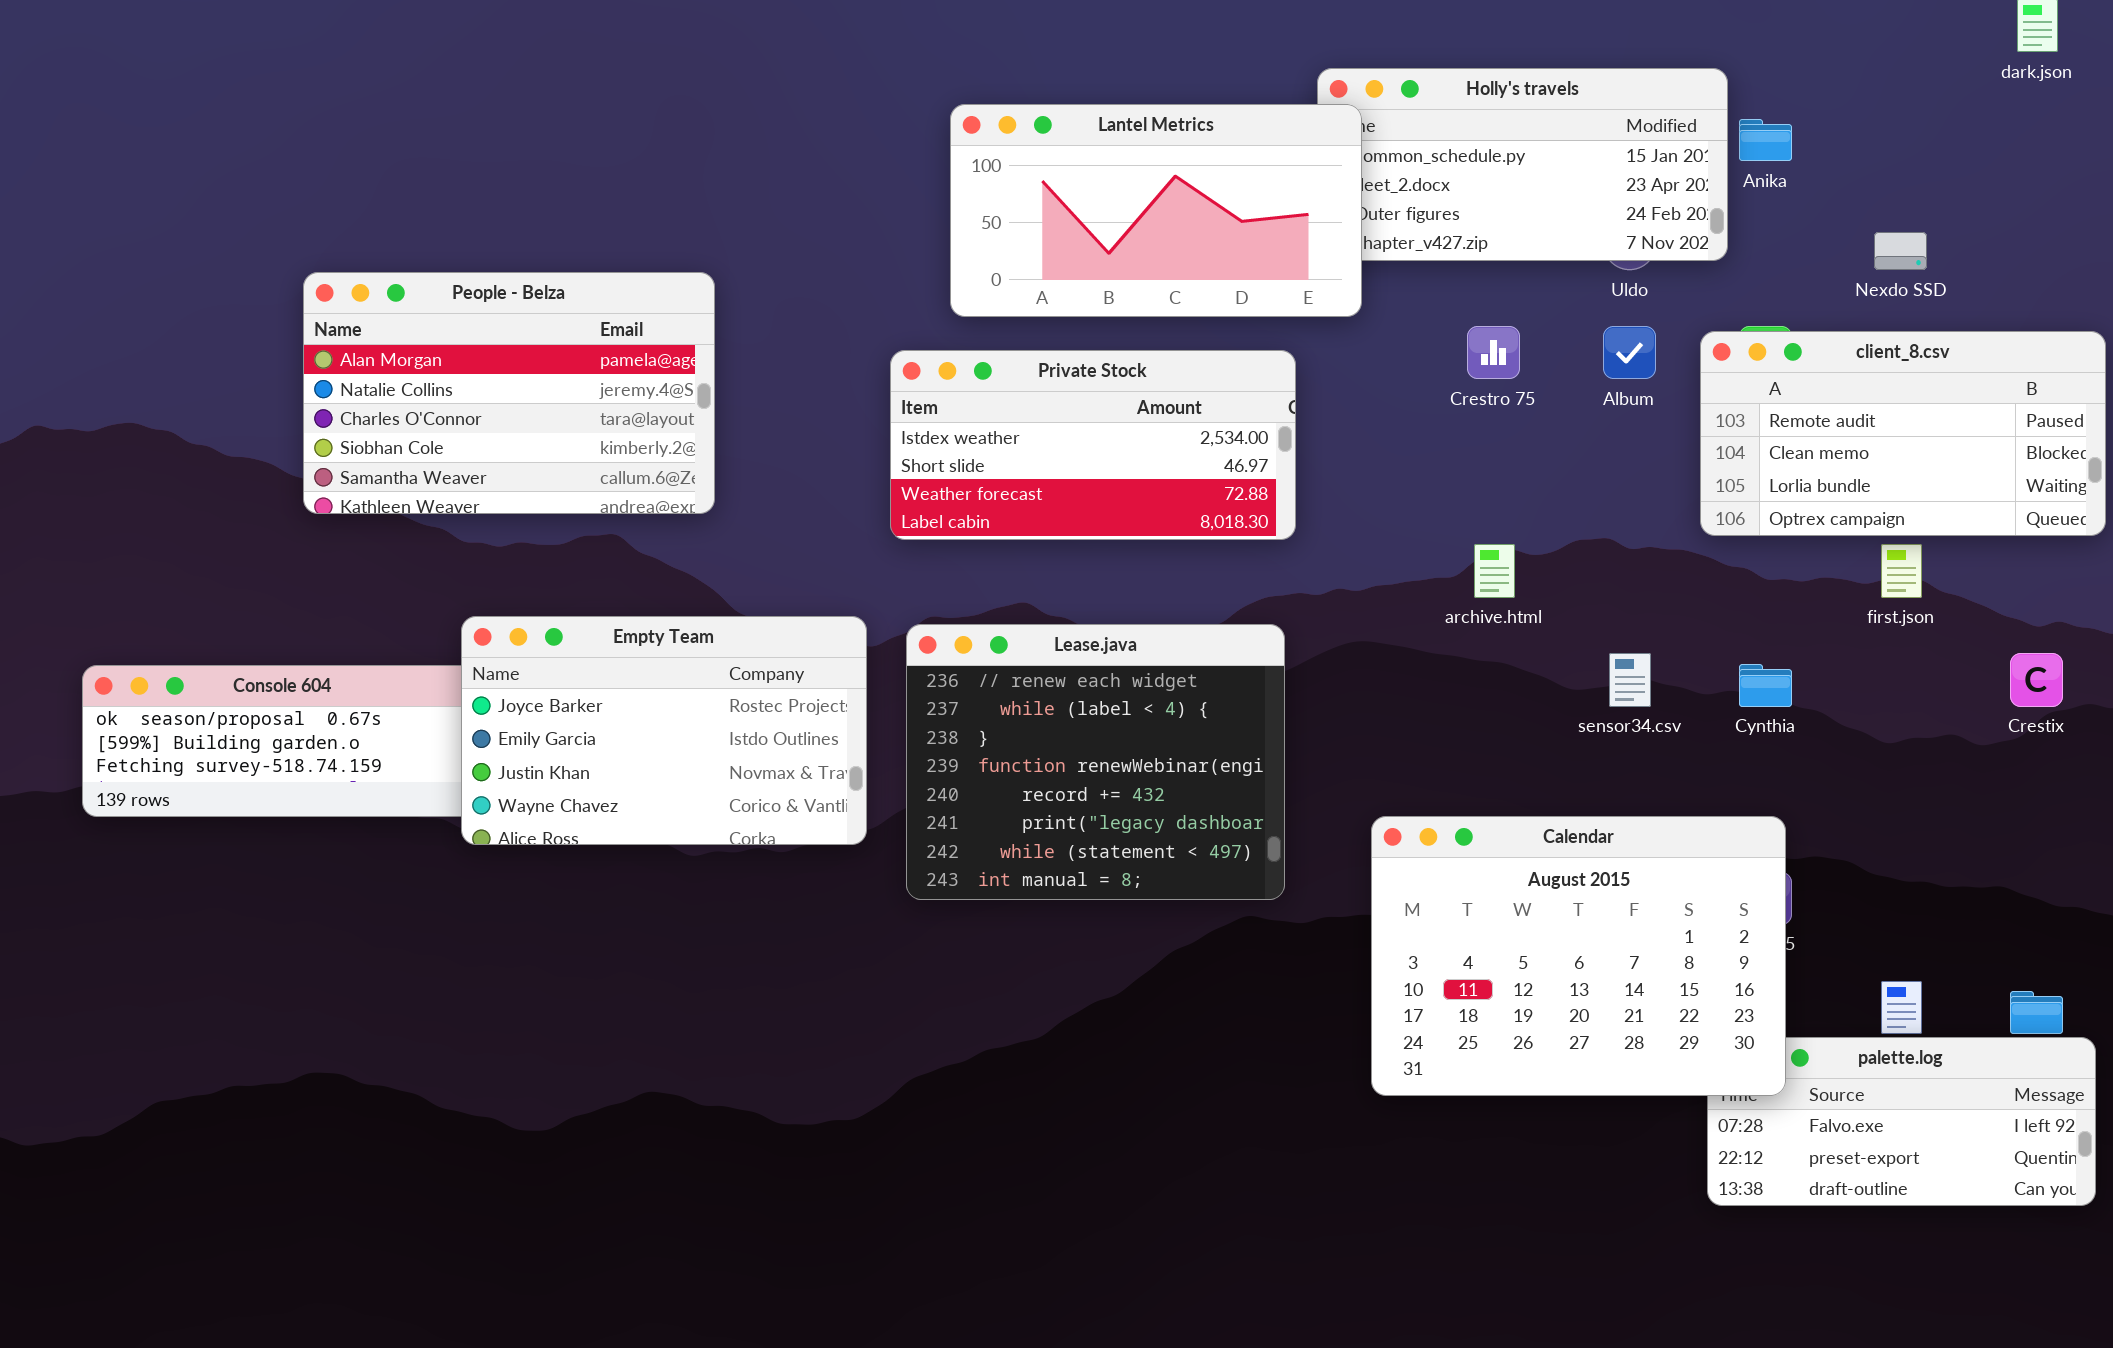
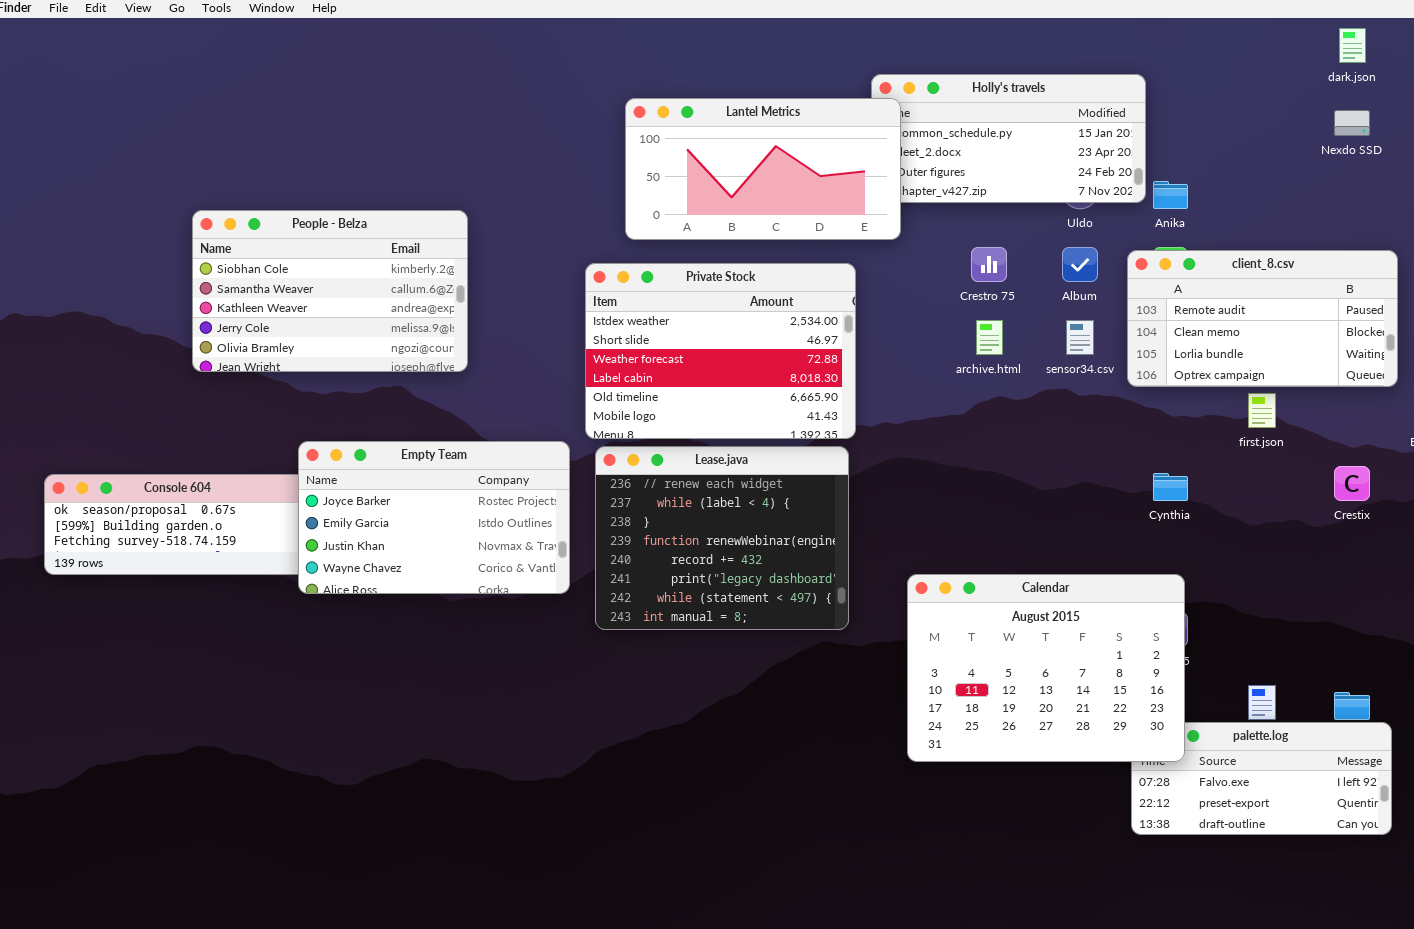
Anika: [1739,119,1792,161] -> [1153,181,1188,209], moved
Nexdo SSD: [1874,232,1927,270] -> [1334,110,1370,136], moved
People - Belza: [303,272,715,514] -> [192,210,468,372], scrolled down 3 rows
Private Stock: [890,350,1296,540] -> [585,263,856,439], resized
archive.html: [1474,544,1515,598] -> [976,320,1003,355], moved
sensor34.csv: [1609,653,1651,707] -> [1066,320,1094,355], moved

